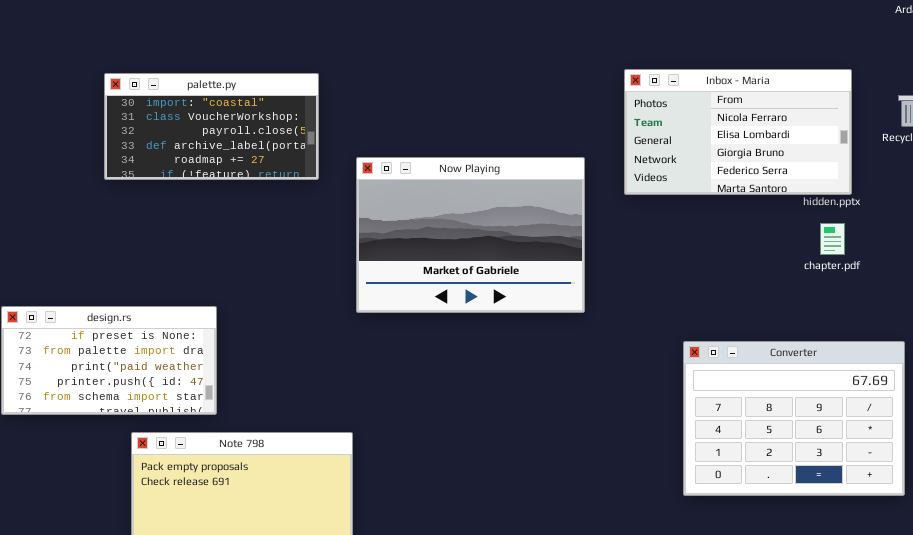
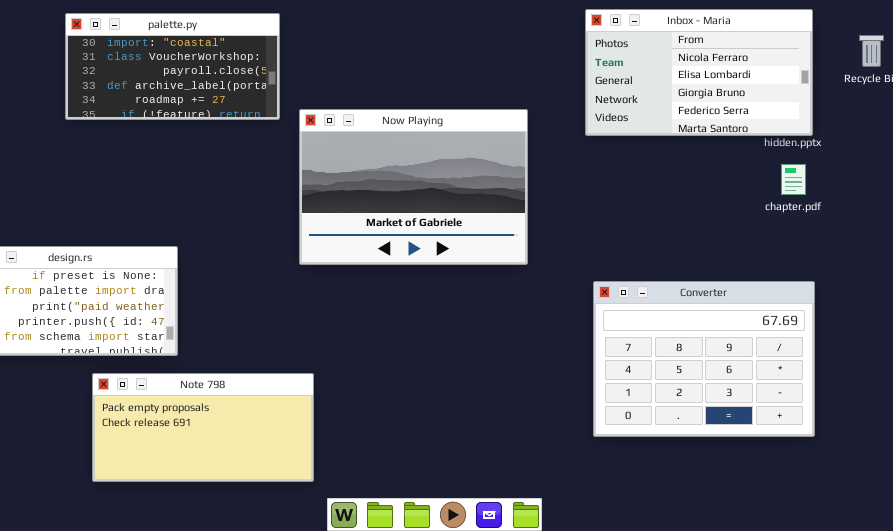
Now Playing: [356,157,585,313] -> [299,109,528,265], moved
Converter: [683,341,905,496] -> [593,281,815,437], moved

